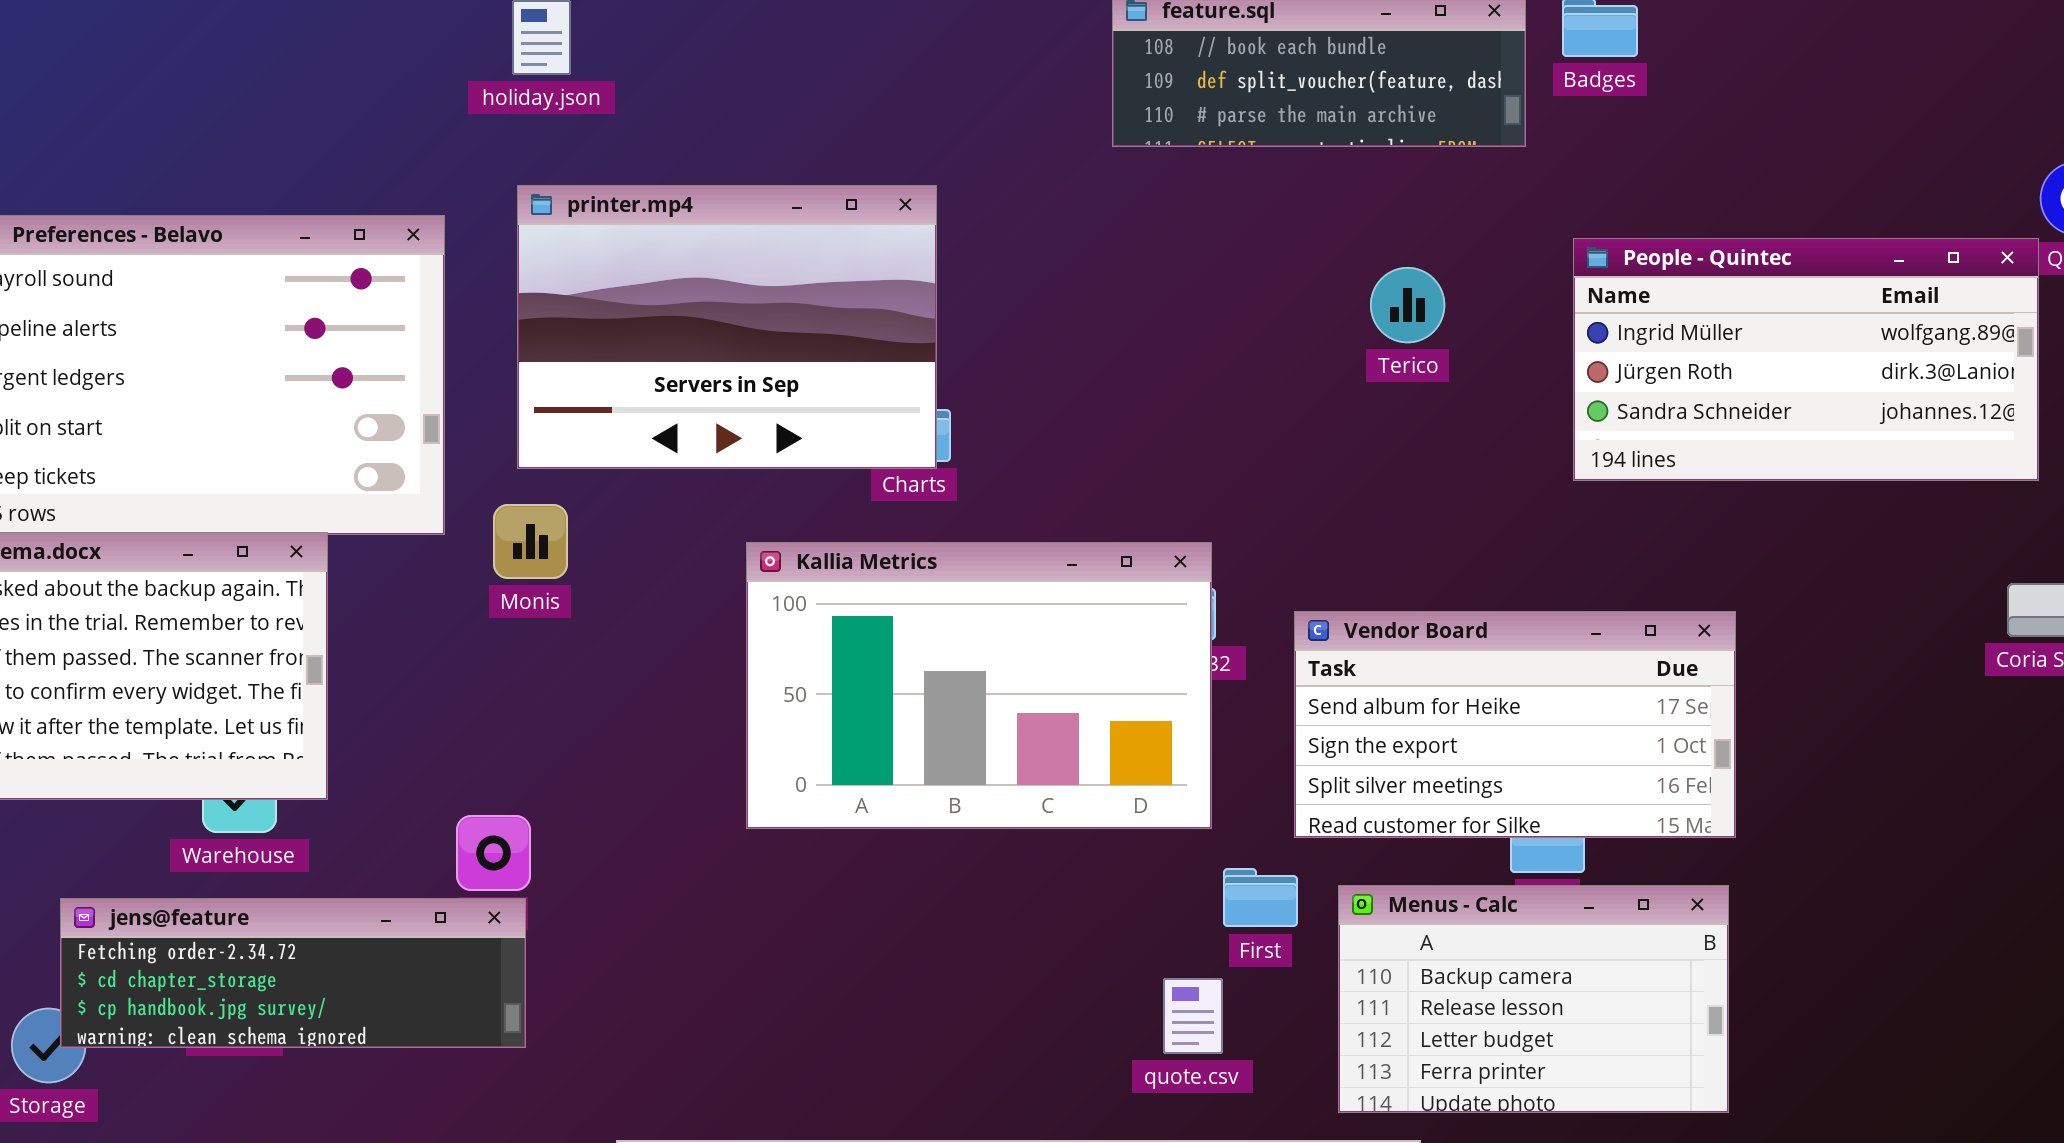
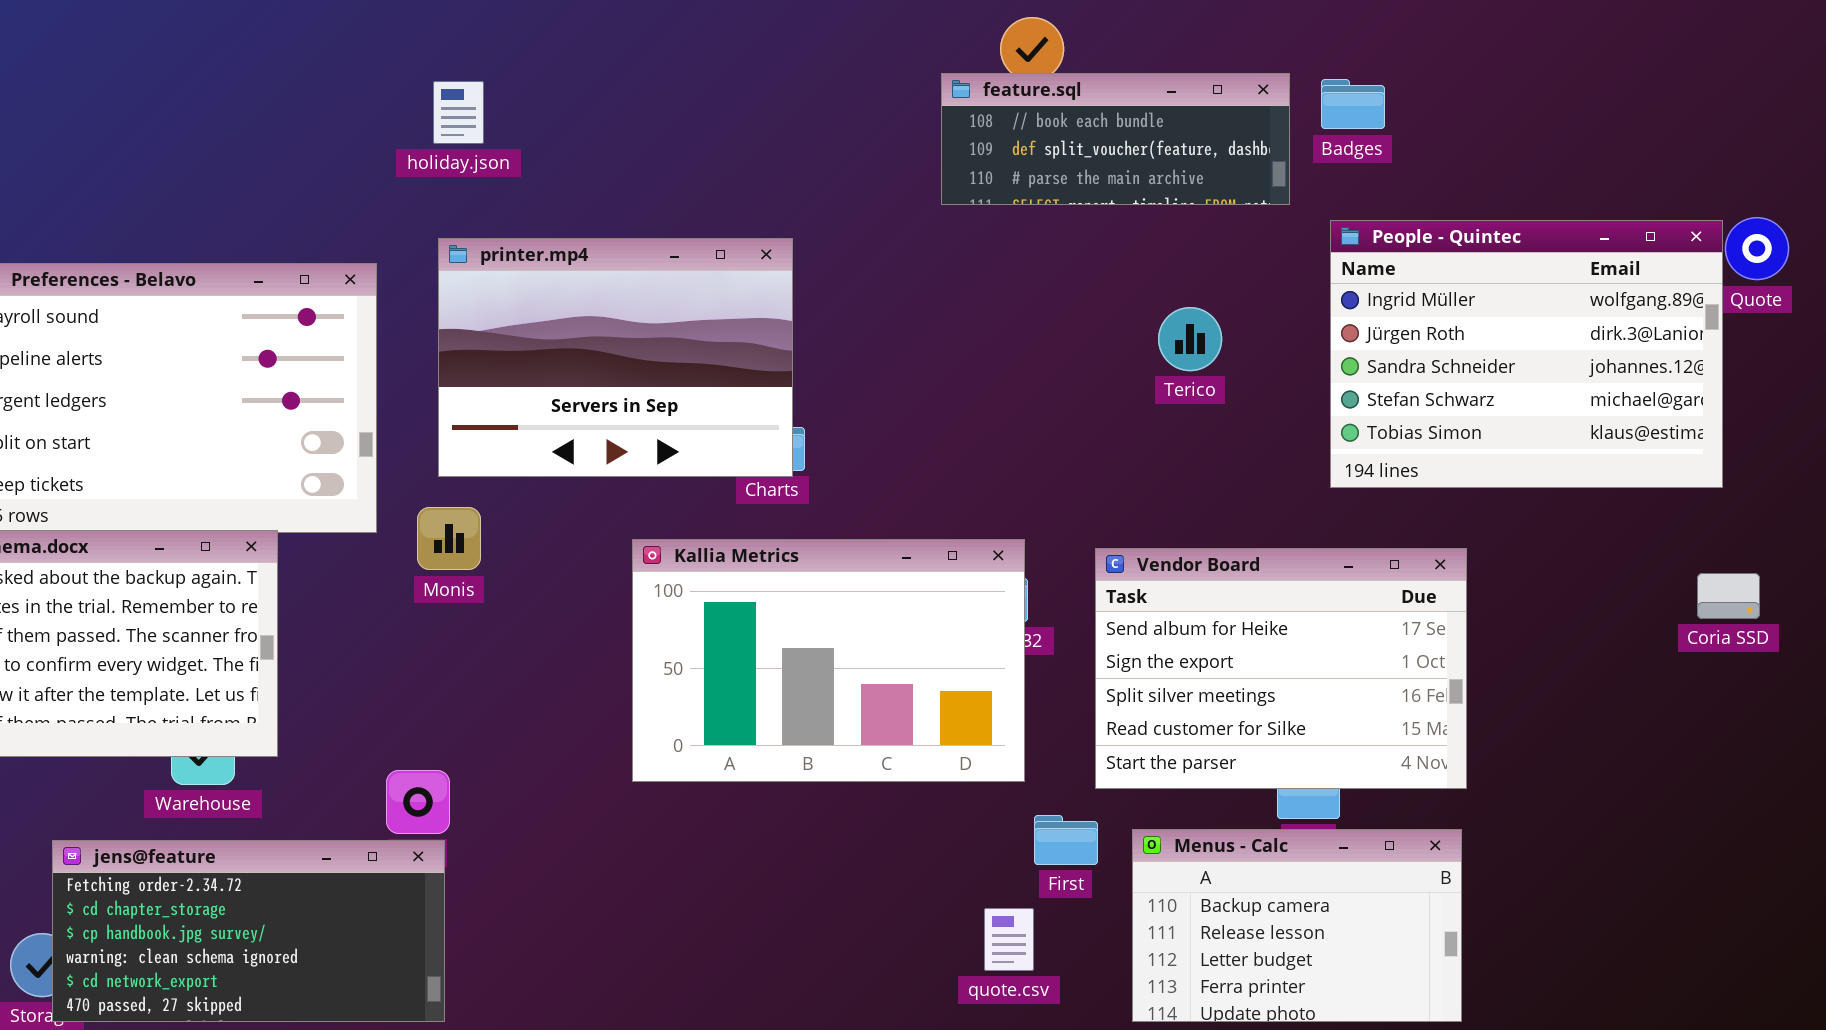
People - Quintec: [1573,238,2039,481] -> [1330,220,1723,488], resized
Vendor Board: [1294,611,1736,838] -> [1095,548,1467,789], resized
jens@feature: [60,898,526,1048] -> [52,840,445,1022], resized

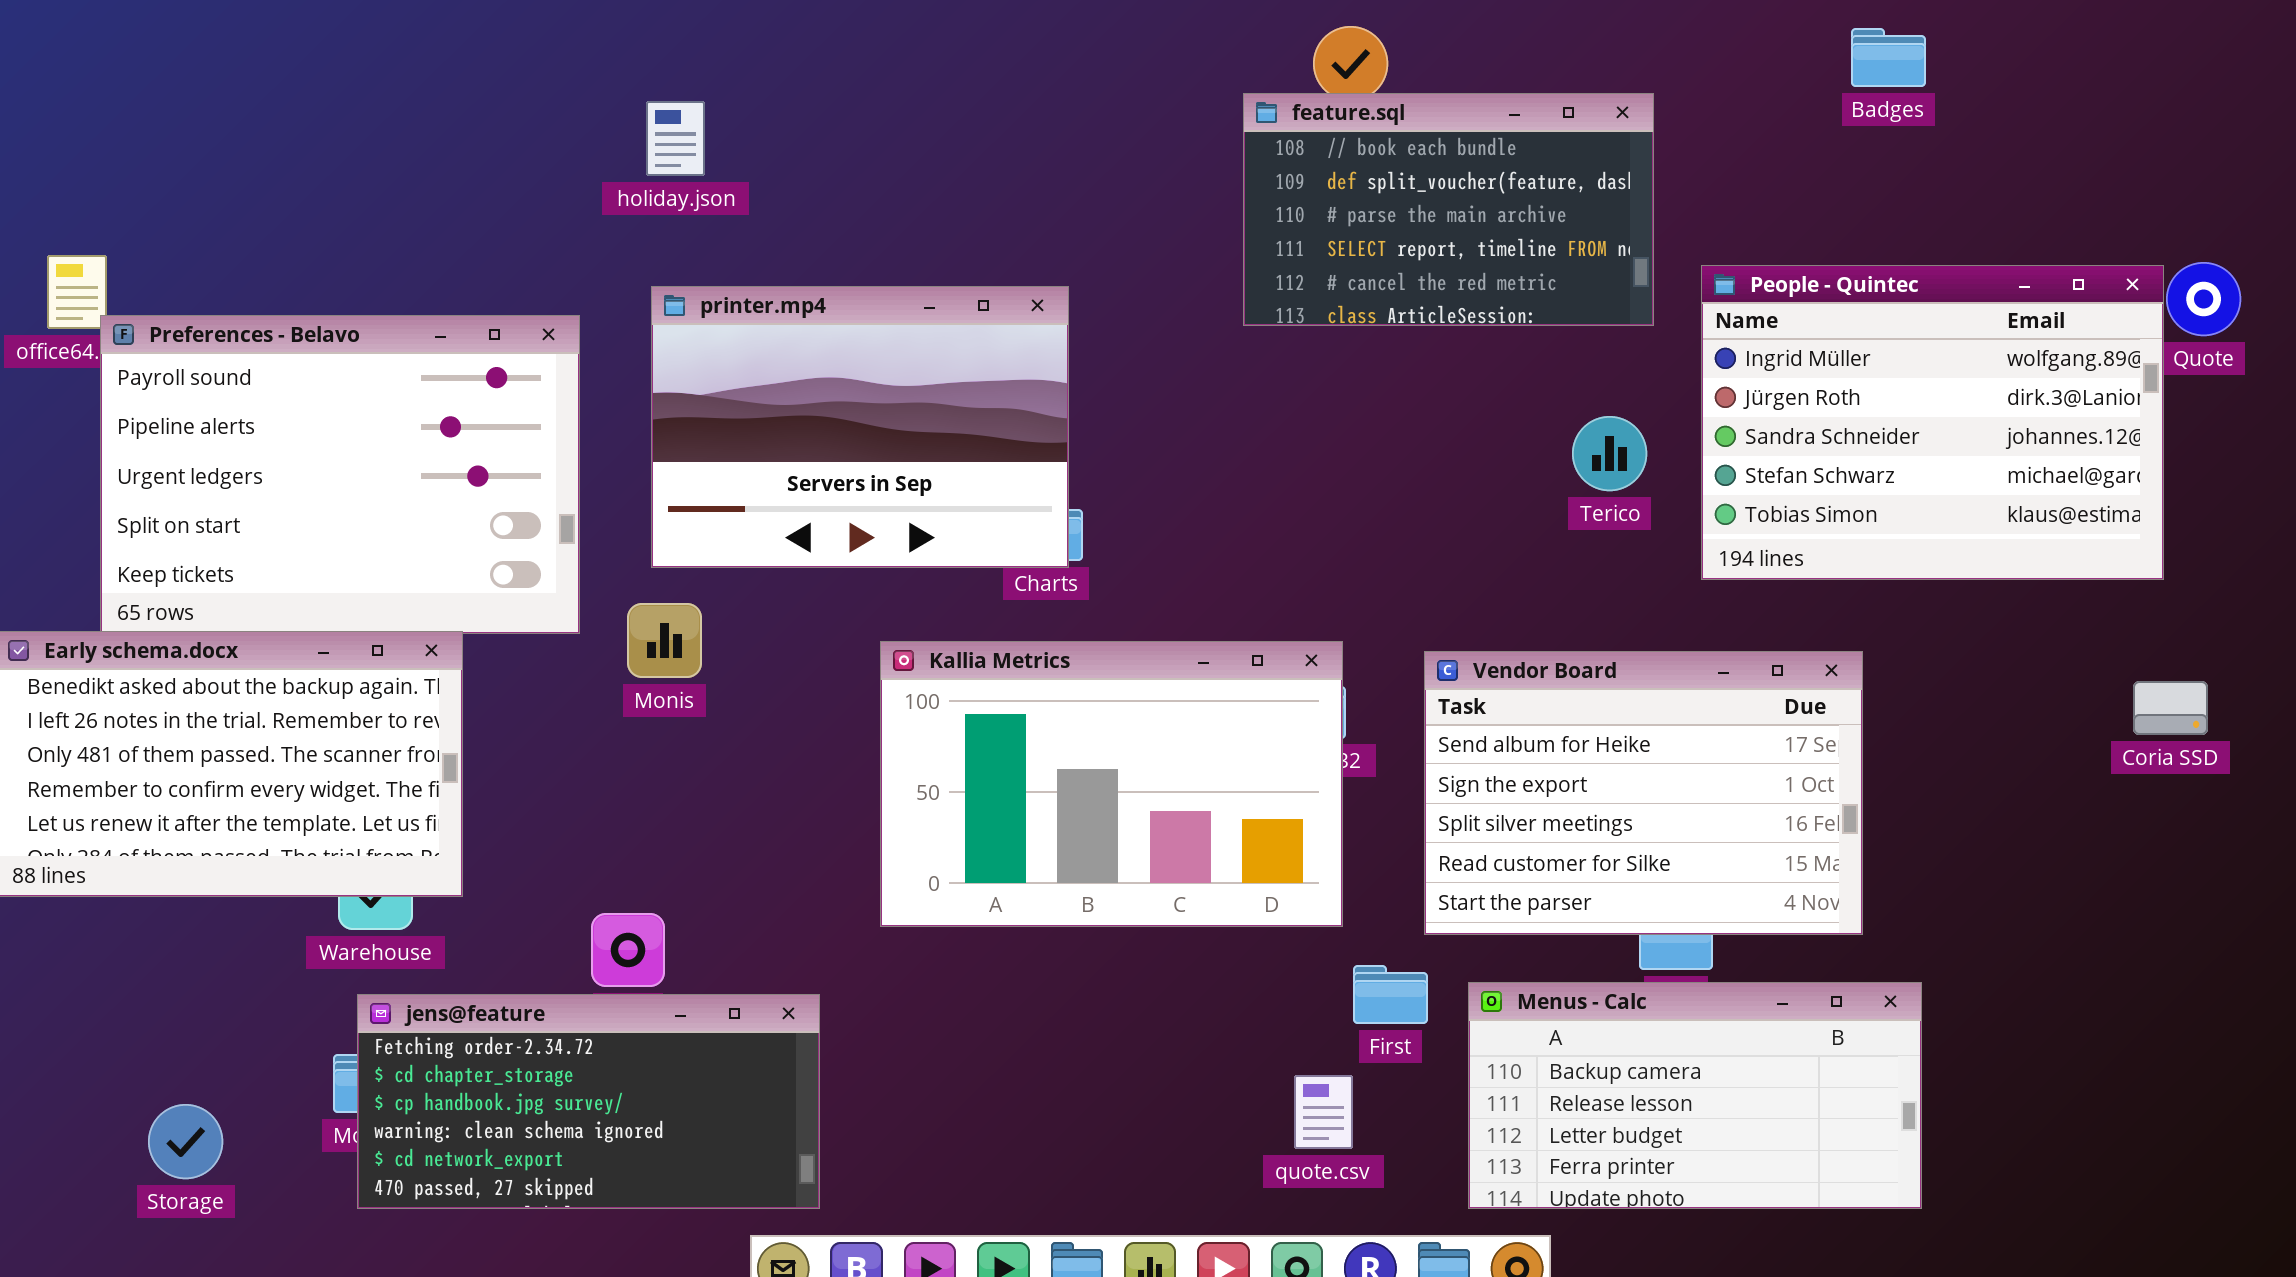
feature.sql: [941,73,1290,205] -> [1243,93,1654,326], resized
Badges: [1321,79,1385,129] -> [1851,28,1926,87], moved
Terico: [1158,307,1222,371] -> [1572,416,1647,491], moved
Menus - Calc: [1132,829,1462,1022] -> [1468,982,1922,1209], resized
jens@feature: [52,840,445,1022] -> [357,994,820,1209], moved

